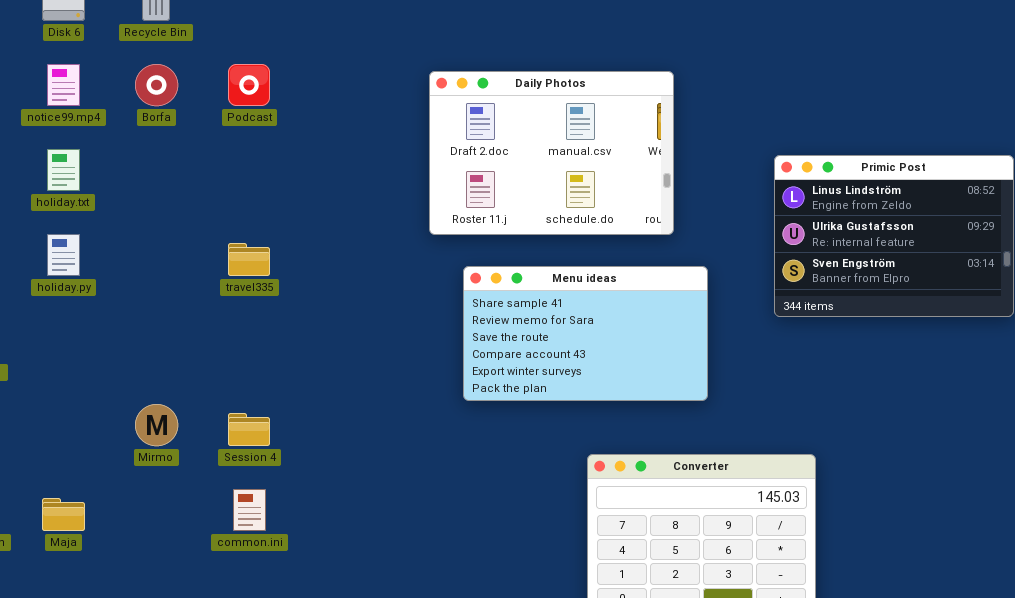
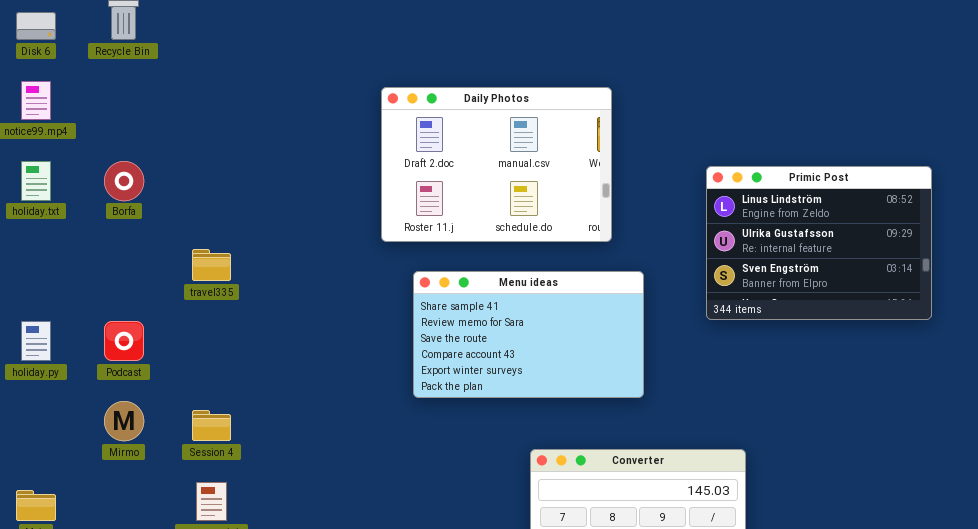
Borfa: [135,64,178,106] -> [104,161,144,201], moved
Podcast: [228,64,270,106] -> [104,321,144,361], moved
holiday.py: [47,234,80,276] -> [21,321,51,361], moved

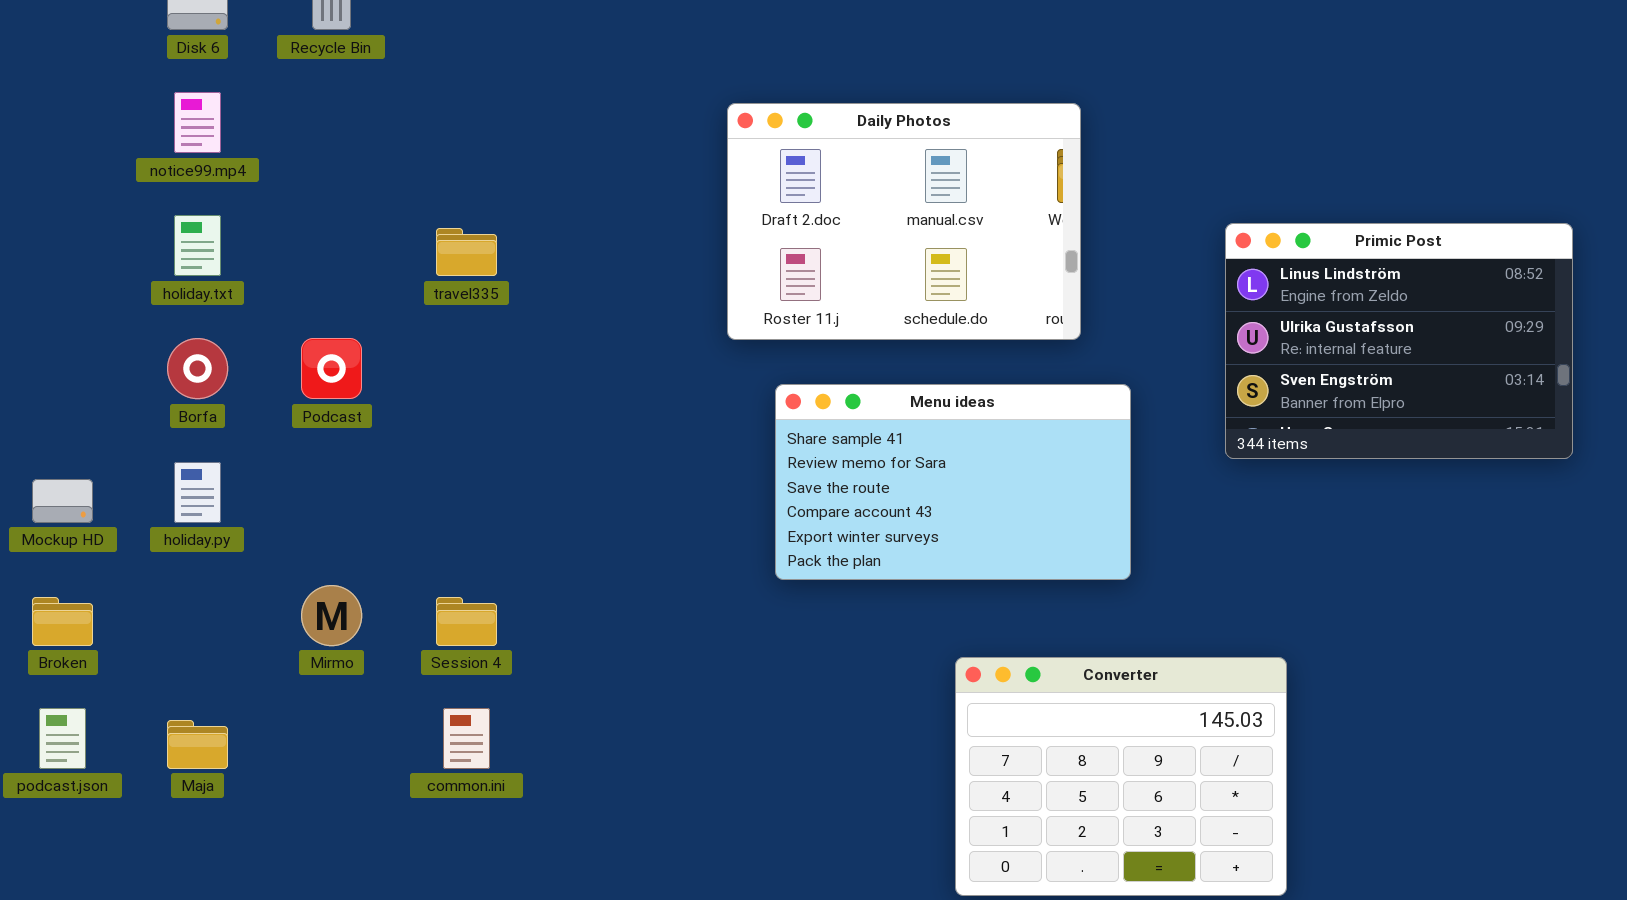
Borfa: [104,161,144,201] -> [167,338,228,399], moved
travel335: [192,249,231,281] -> [436,228,497,276], moved
Podcast: [104,321,144,361] -> [301,338,362,399], moved

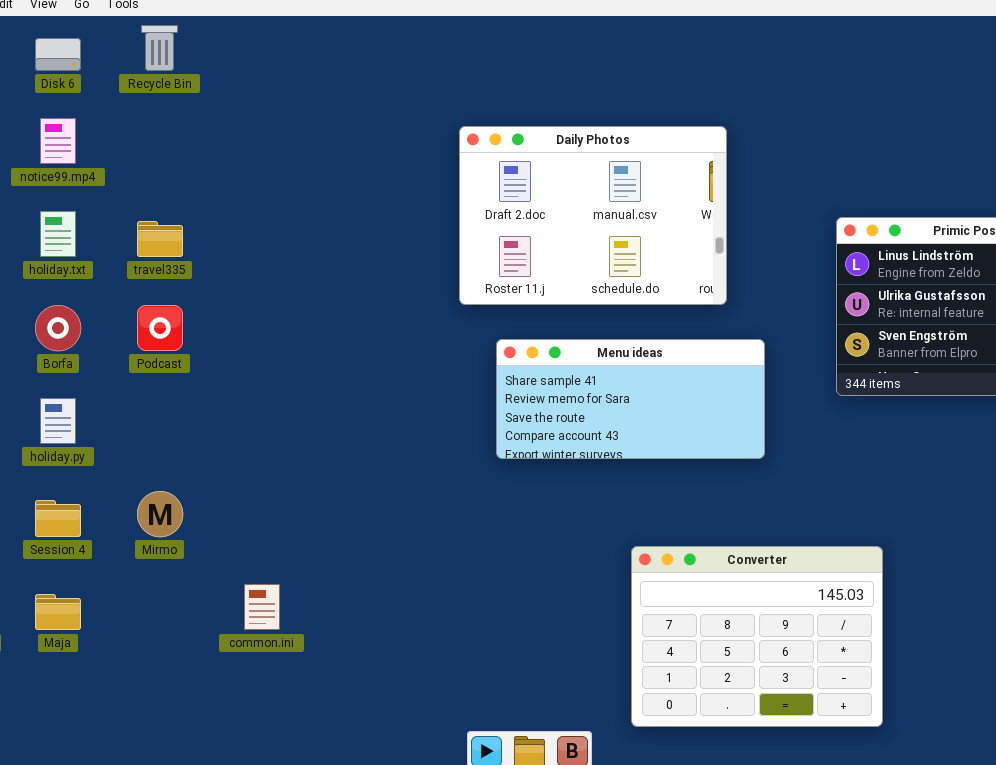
travel335: [436,228,497,276] -> [137,221,183,257], moved
Menu ideas: [775,384,1131,580] -> [496,339,765,459], resized
Session 4: [436,597,497,646] -> [35,500,81,537], moved

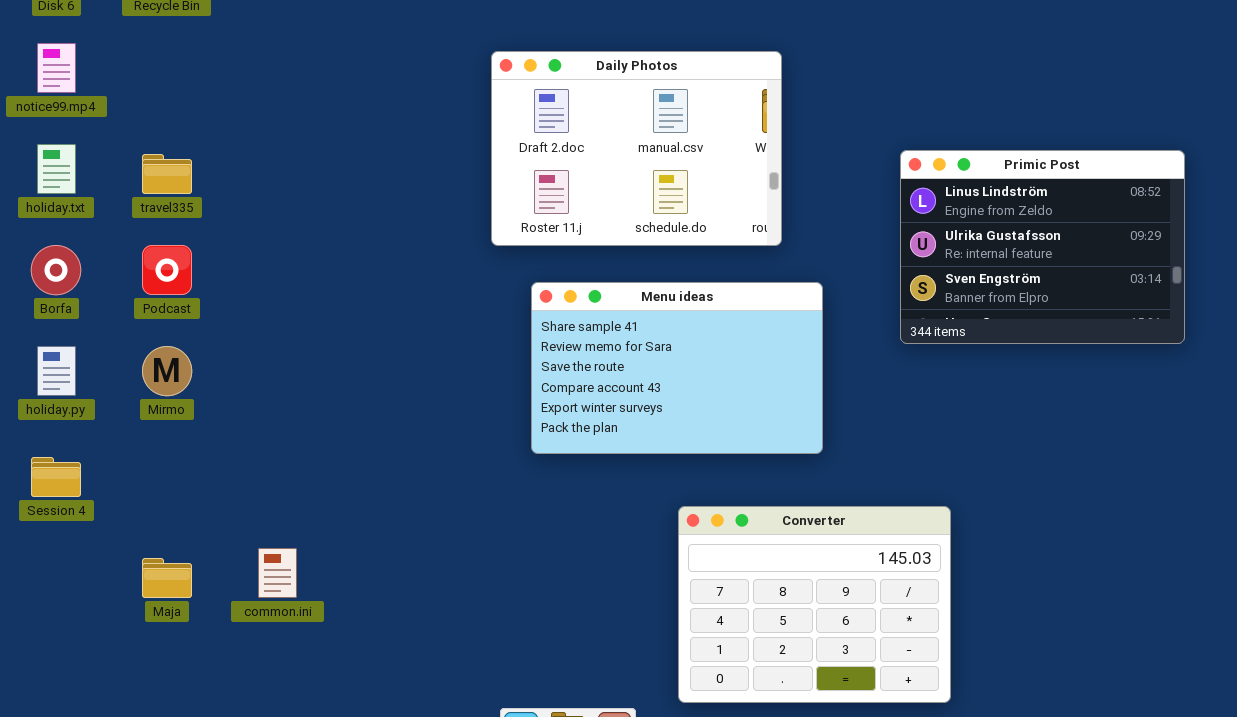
Menu ideas: [496,339,765,459] -> [531,282,823,454], resized
Mirmo: [137,491,183,537] -> [142,346,192,396], moved
Maja: [35,594,81,630] -> [142,558,192,598], moved

